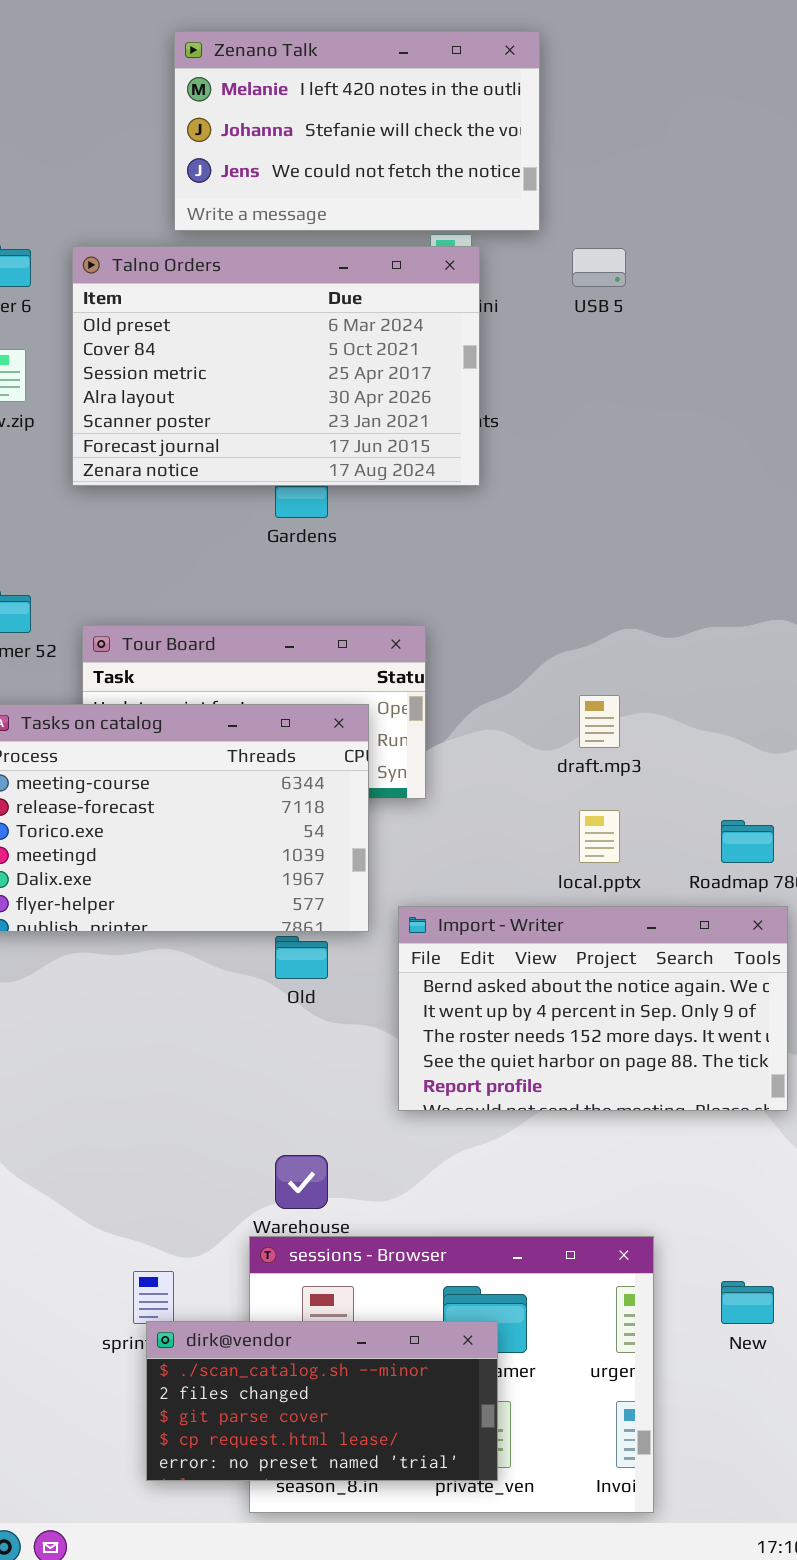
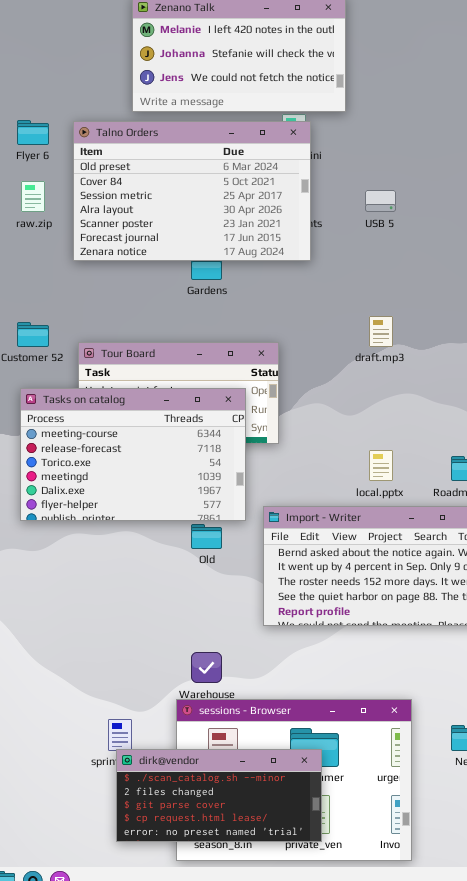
USB 5: [572,248,626,287] -> [365,190,396,212], moved
draft.mp3: [579,695,620,748] -> [369,316,393,347], moved

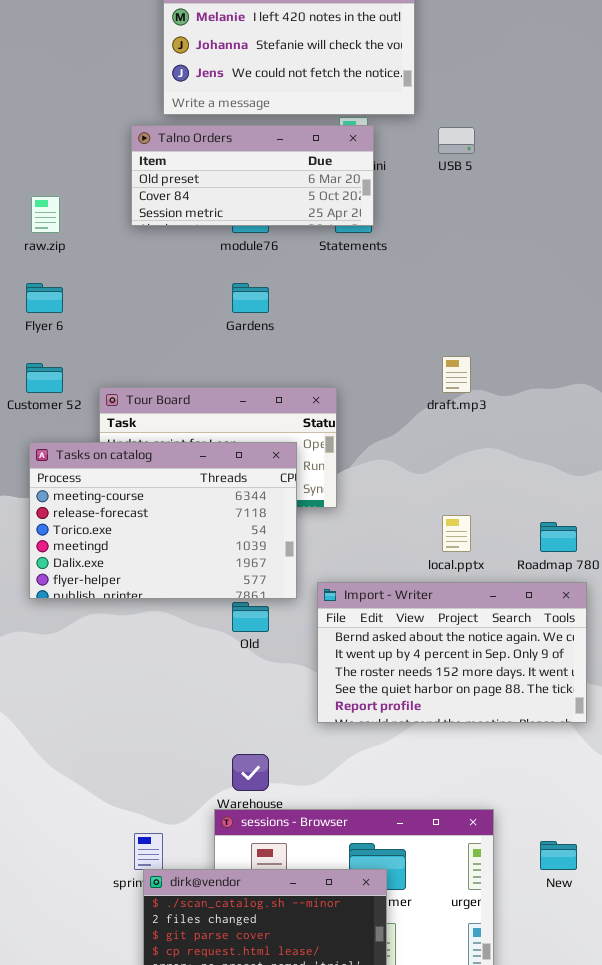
Flyer 6: [17,120,49,145] -> [26,283,63,313], moved
Talno Orders: [73,121,311,261] -> [131,125,374,226], resized
USB 5: [365,190,396,212] -> [438,127,475,154], moved

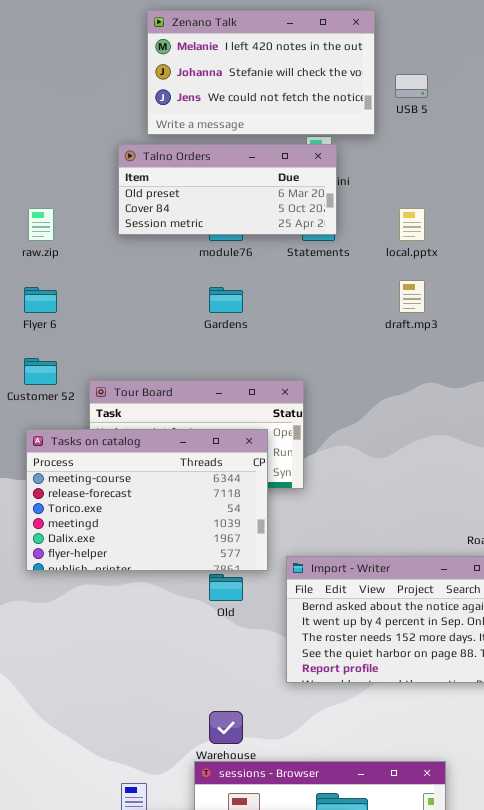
USB 5: [438,127,475,154] -> [395,74,428,98], moved
draft.mp3: [442,356,471,393] -> [399,280,425,313], moved
local.pptx: [442,515,471,552] -> [399,208,425,241], moved

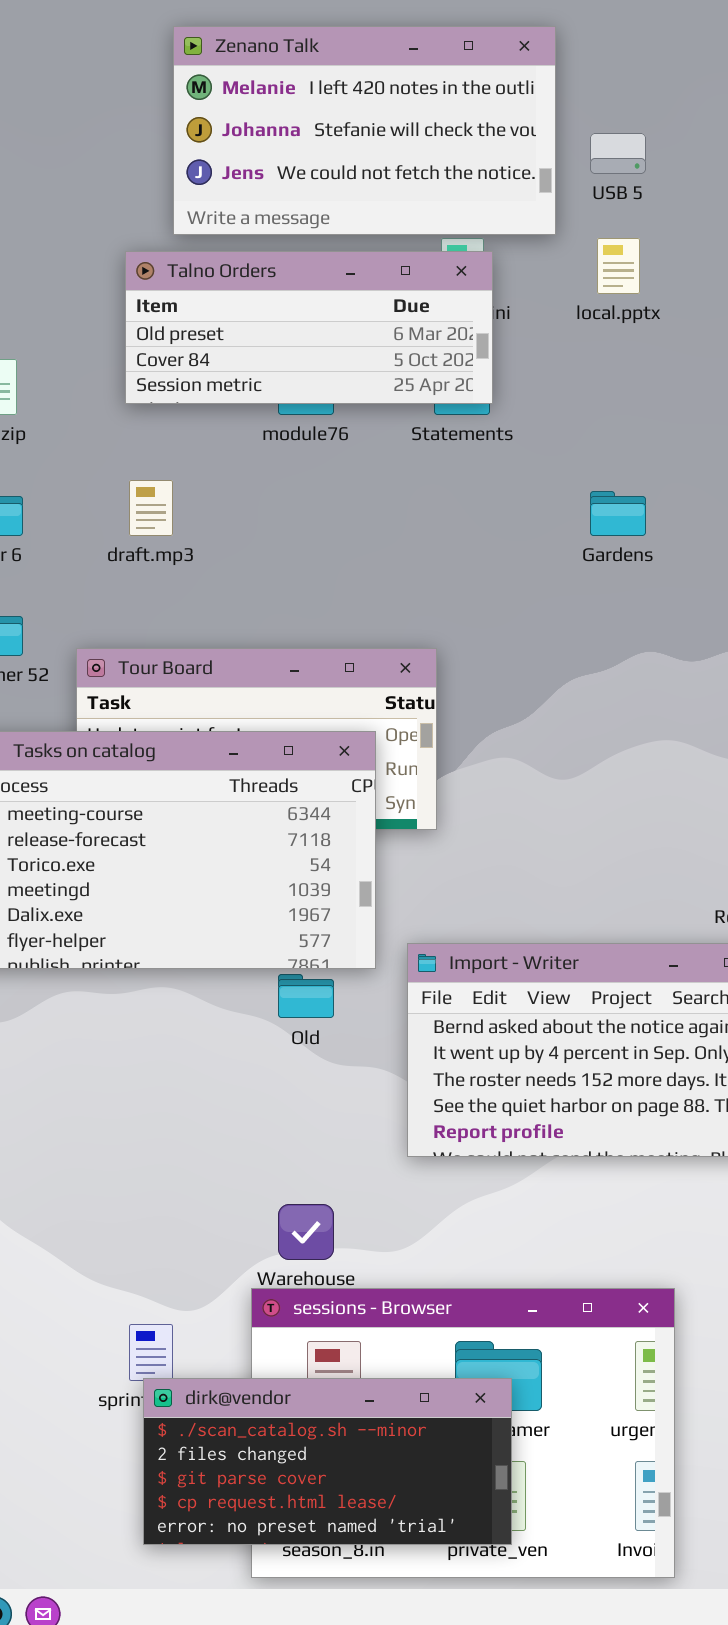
local.pptx: [399,208,425,241] -> [597,238,640,294], moved
draft.mp3: [399,280,425,313] -> [129,480,173,536], moved
Gardens: [209,287,243,313] -> [590,491,646,536], moved

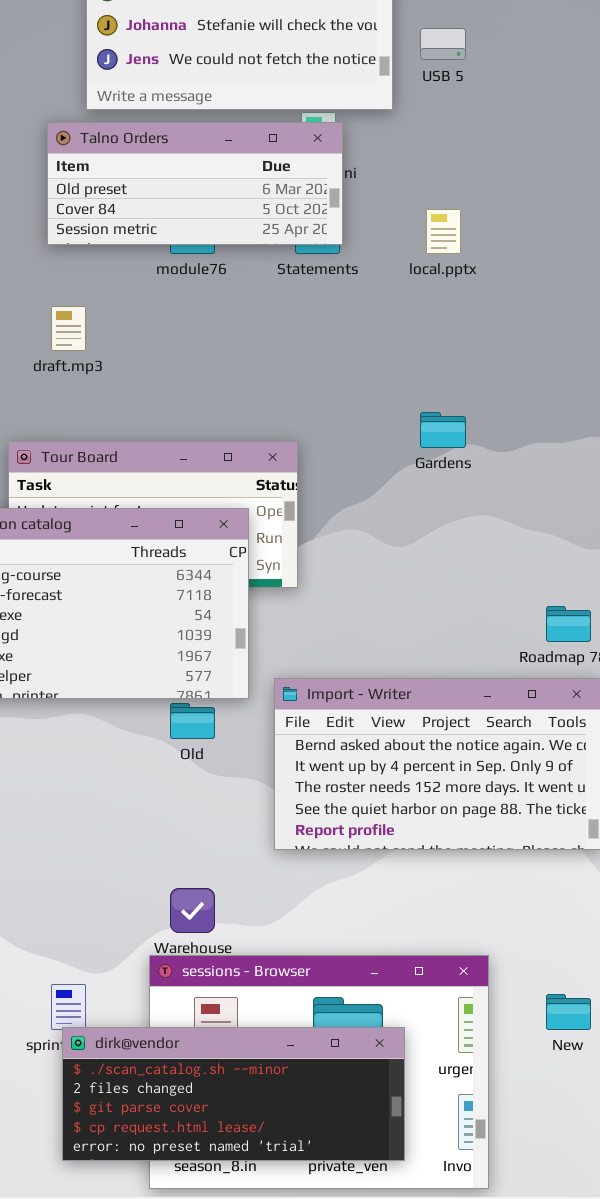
local.pptx: [597,238,640,294] -> [426,209,461,254], moved
Gardens: [590,491,646,536] -> [420,412,466,448], moved
dirk@vendor: [143,1378,512,1545] -> [62,1027,405,1161], resized

